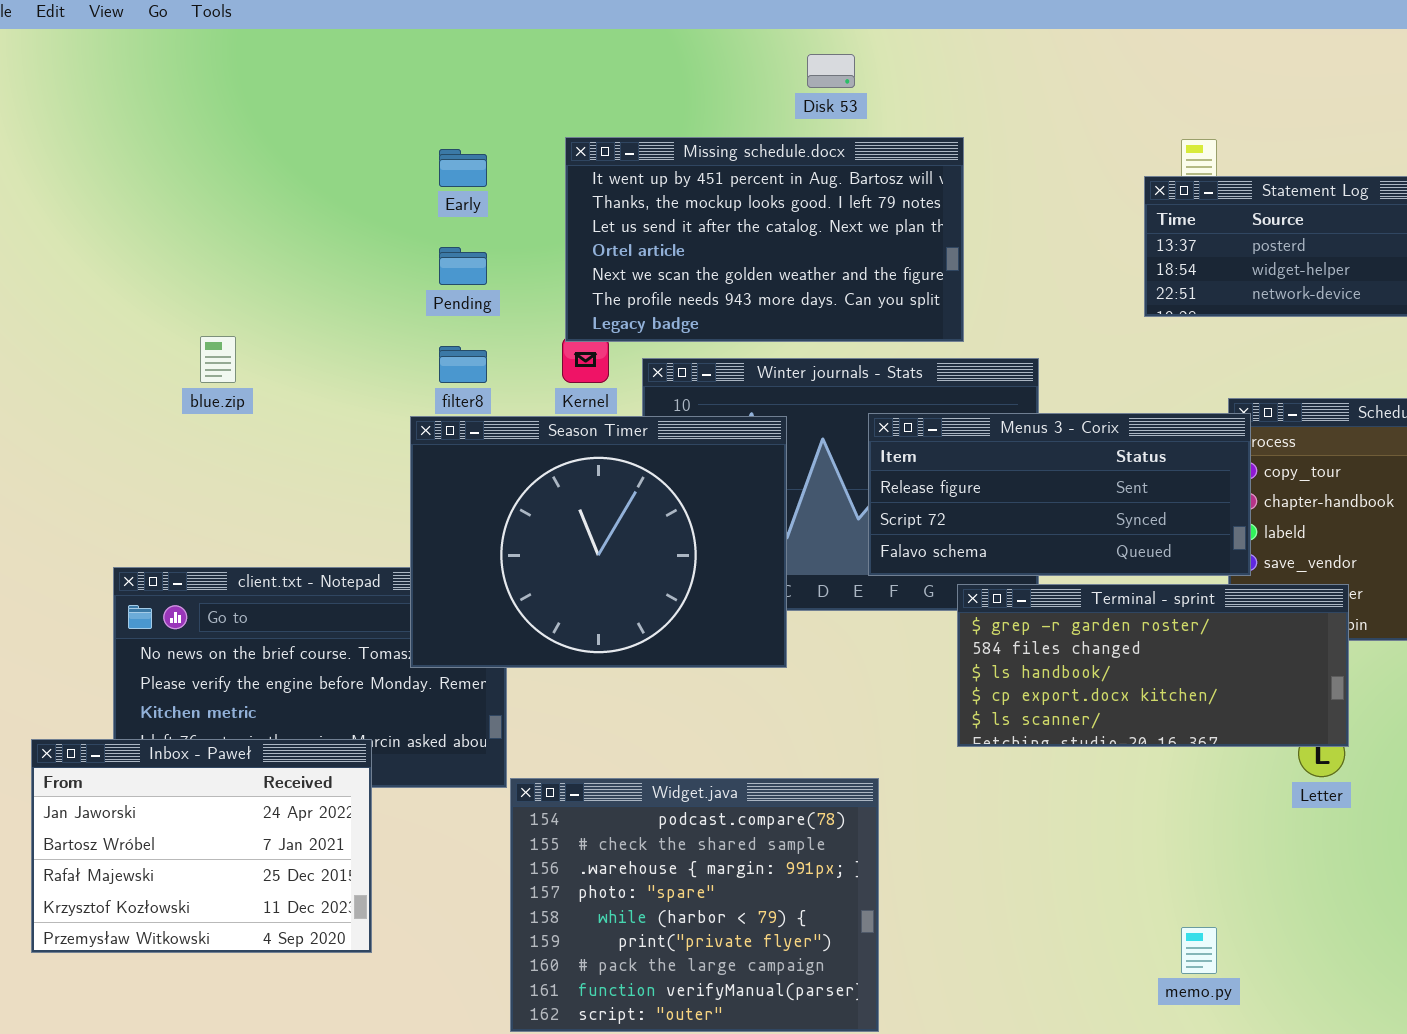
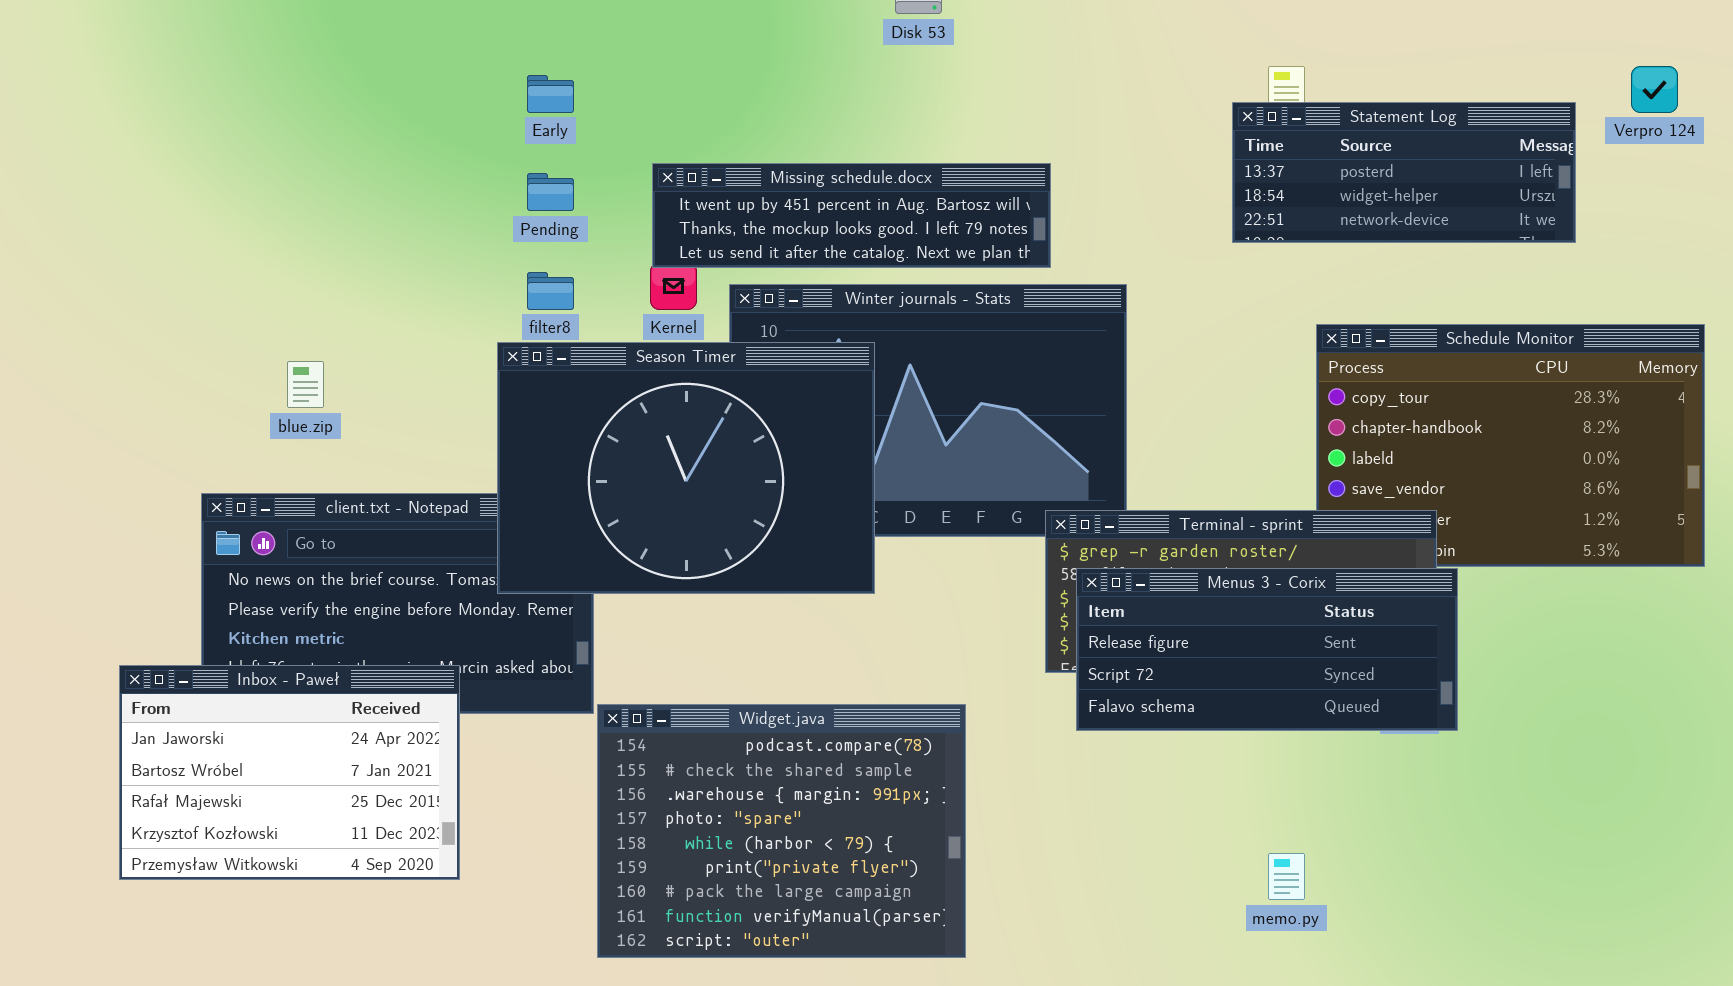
Missing schedule.docx: [565,137,964,342] -> [652,163,1051,268], resized
blue.zip: [200,336,236,383] -> [287,361,324,408], moved
Menus 3 - Corix: [868,413,1251,576] -> [1076,568,1458,731], moved

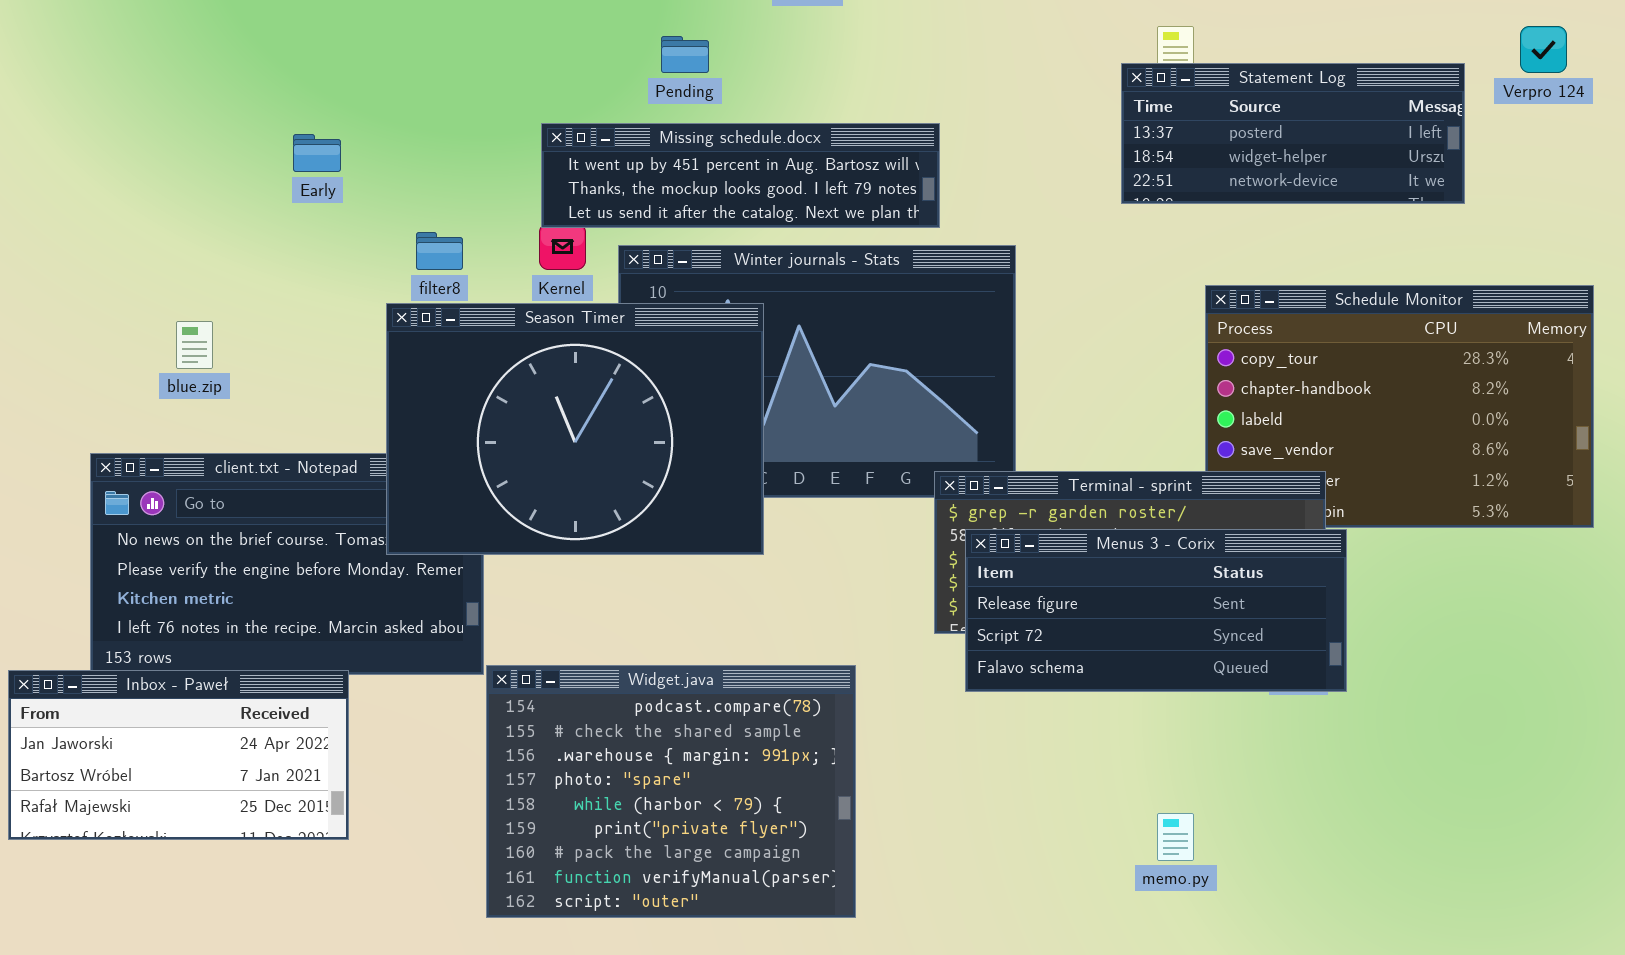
Early: [527,75,574,113] -> [293,134,341,172], moved
Pending: [527,173,574,211] -> [661,36,709,73], moved
Inbox - Paweł: [119,665,460,880] -> [8,670,349,840], resized

